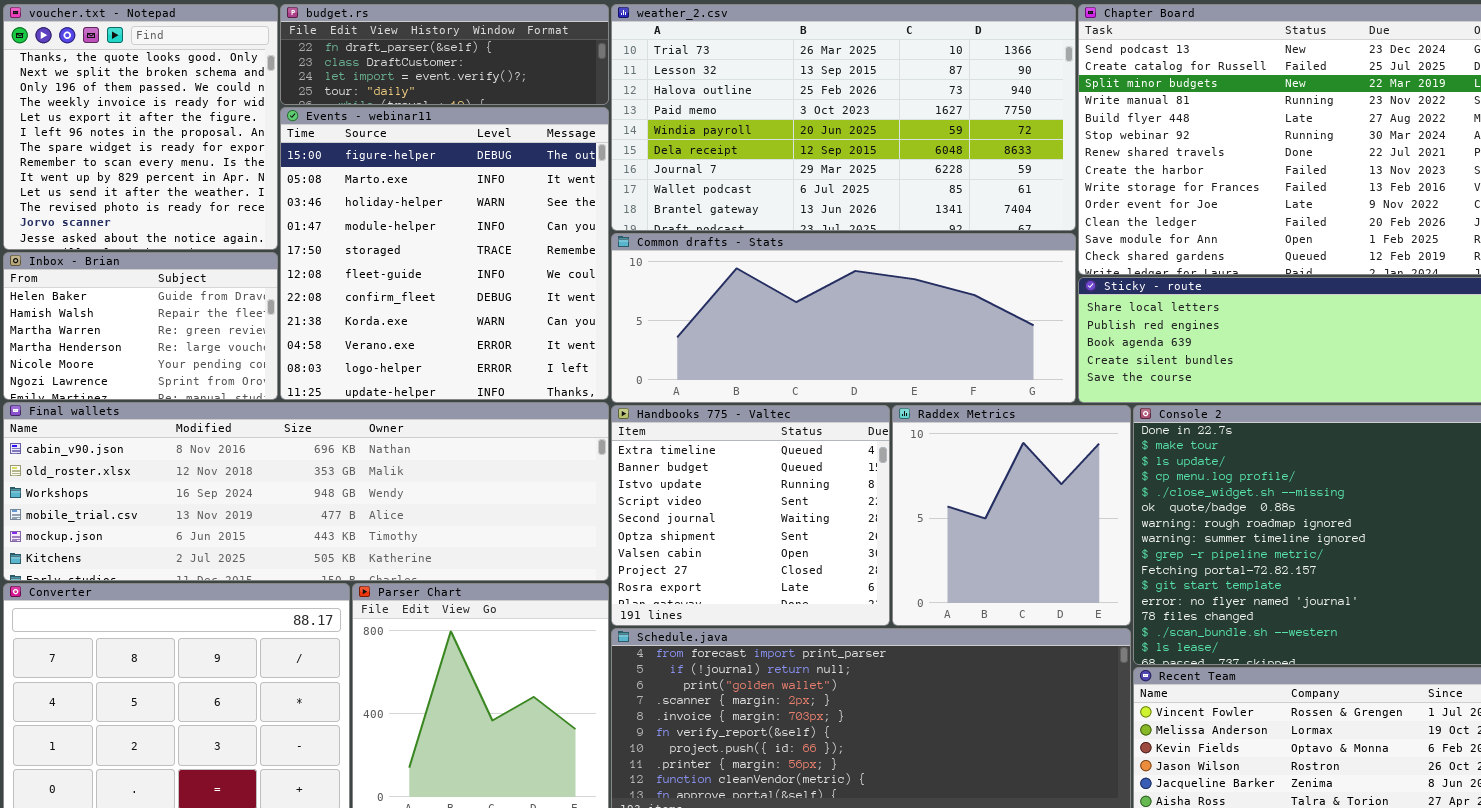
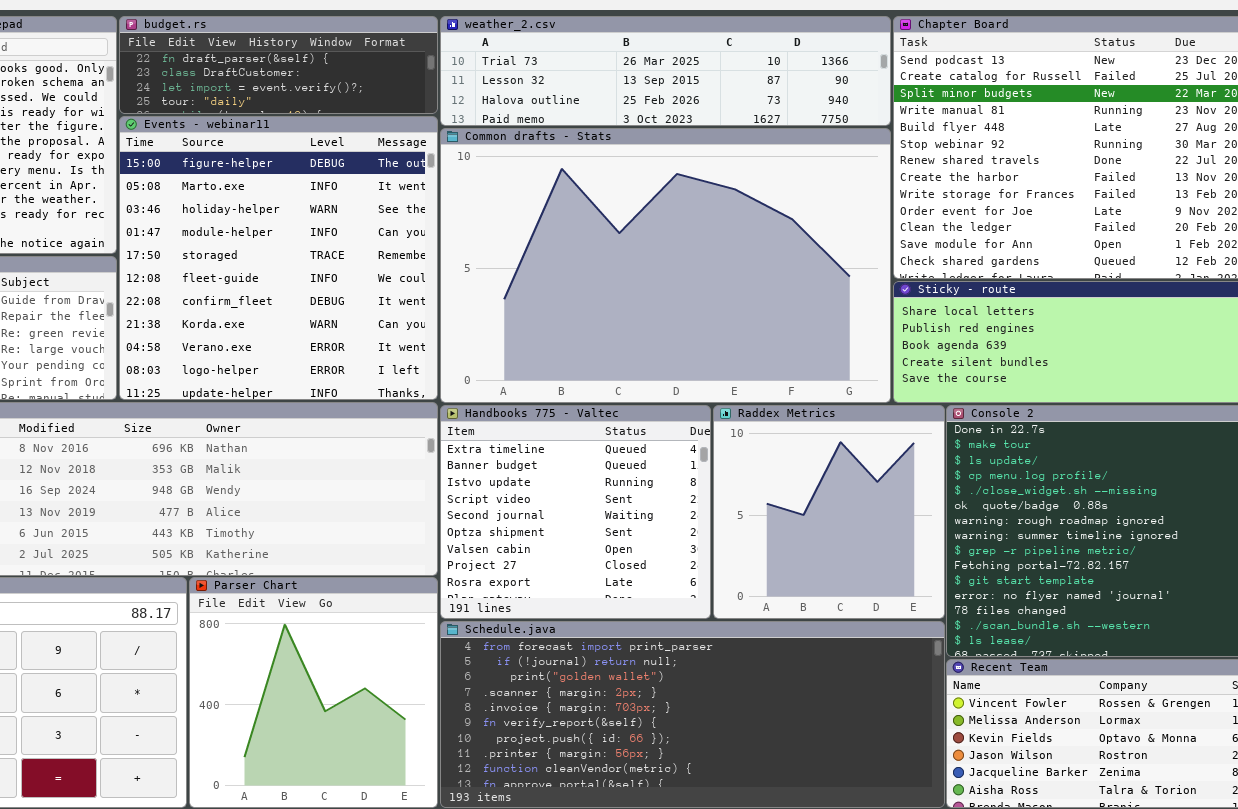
weather_2.csv: [611,4,1076,231] -> [440,16,891,126], resized
Common drafts - Stats: [611,233,1076,403] -> [440,128,891,403], resized

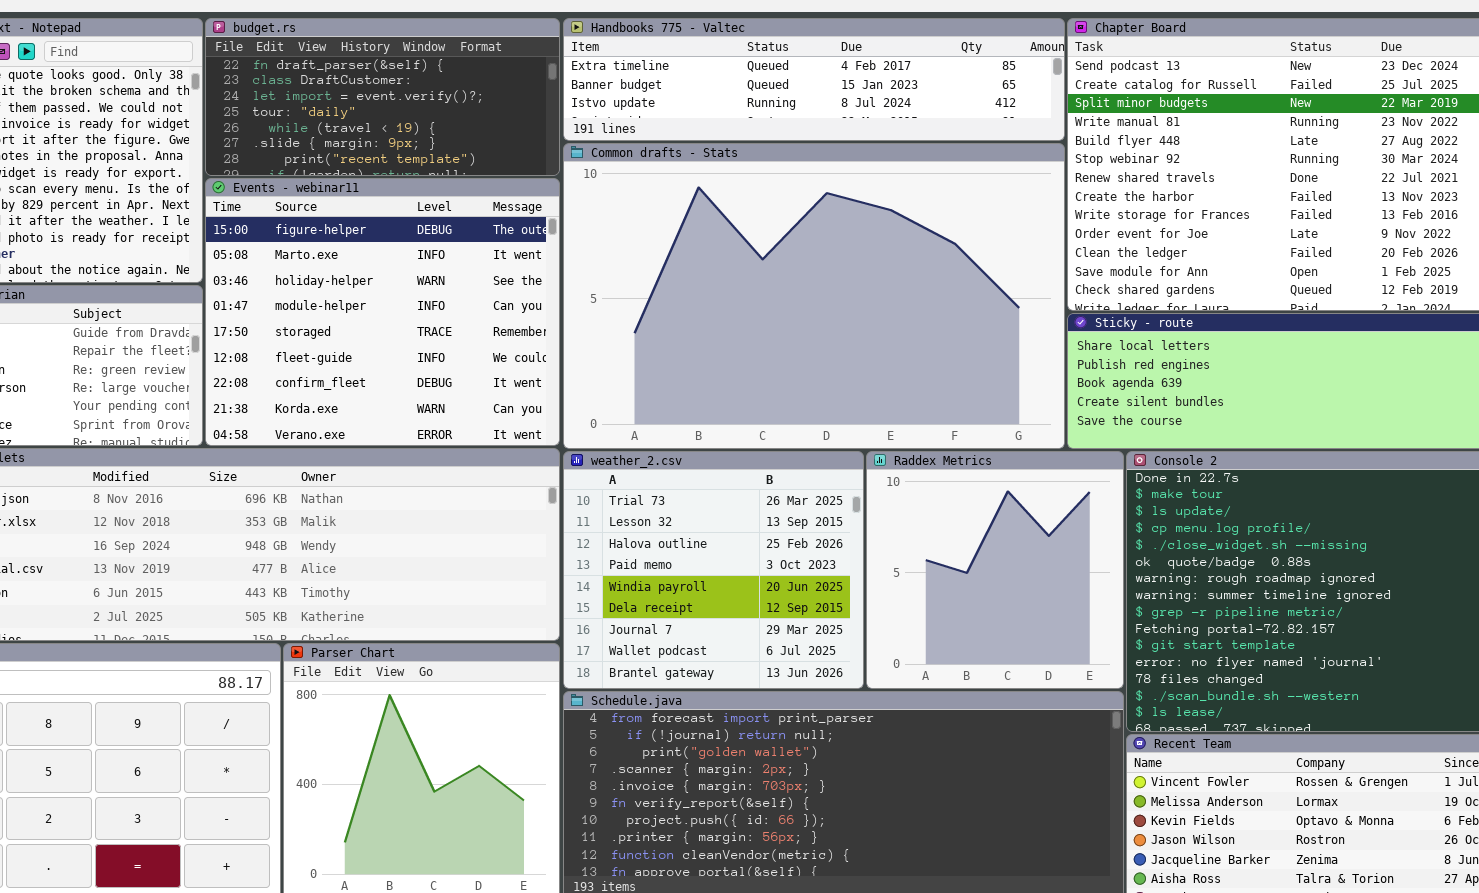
budget.rs: [119,16,438,114] -> [205,18,560,176], resized
weather_2.csv: [440,16,891,126] -> [563,451,864,689], moved, resized
Events - webinar11: [119,116,438,400] -> [205,178,560,446], resized
Handbooks 775 - Valtec: [440,405,711,619] -> [563,18,1065,141], moved, resized

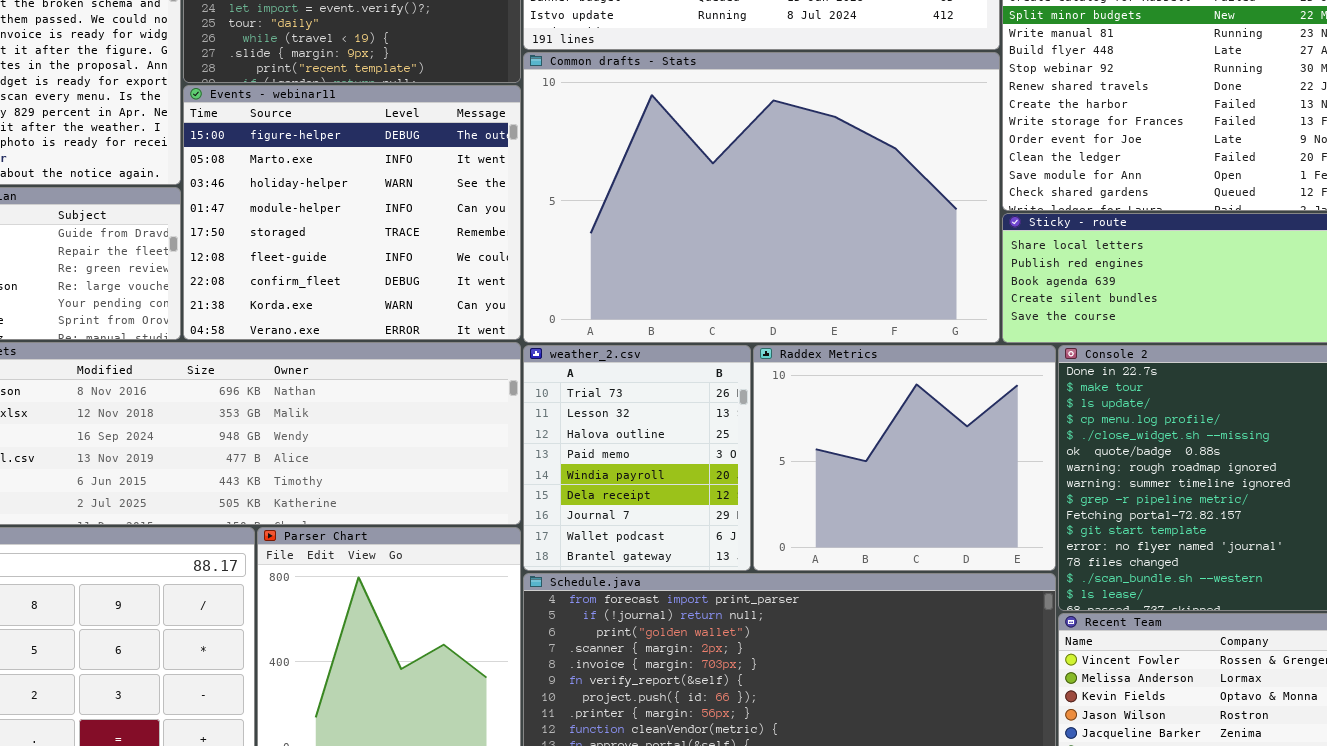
weather_2.csv: [563,451,864,689] -> [523,345,751,571], resized
Raddex Metrics: [866,451,1124,689] -> [753,345,1056,571], resized

